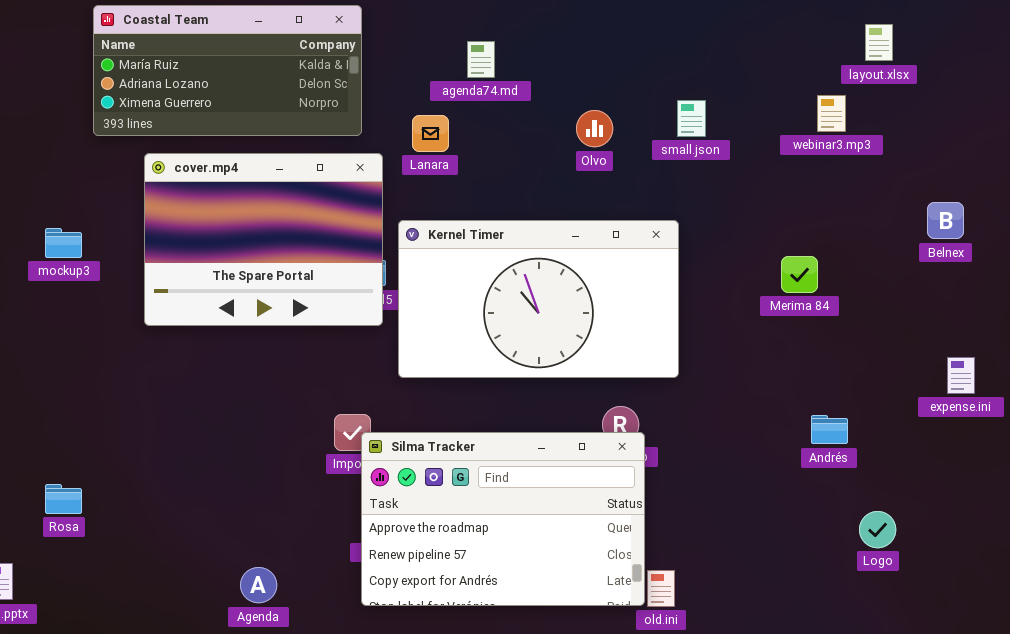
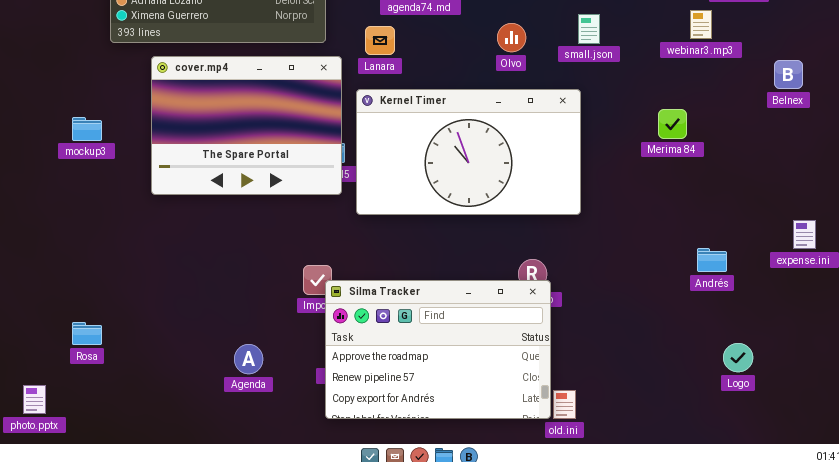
Belnex: [927,202,964,239] -> [774,60,803,89], moved
Kernel Timer: [398,220,679,378] -> [356,89,581,215], moved
Merima 84: [781,256,818,293] -> [658,109,687,139], moved
Andrés: [811,415,848,444] -> [697,248,727,272], moved
Agenda: [240,567,277,603] -> [234,344,263,374], moved

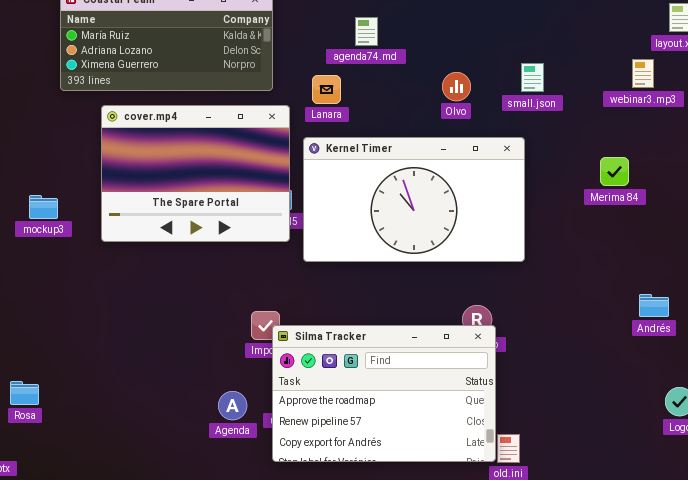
mockup3: [72,117,102,141] -> [29,195,58,219], moved
Rosa: [72,322,102,345] -> [10,381,39,405], moved
Agenda: [234,344,263,374] -> [218,391,247,420], moved

